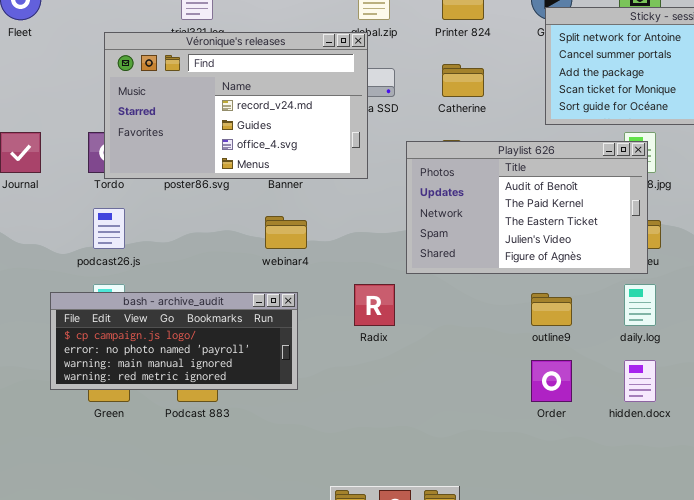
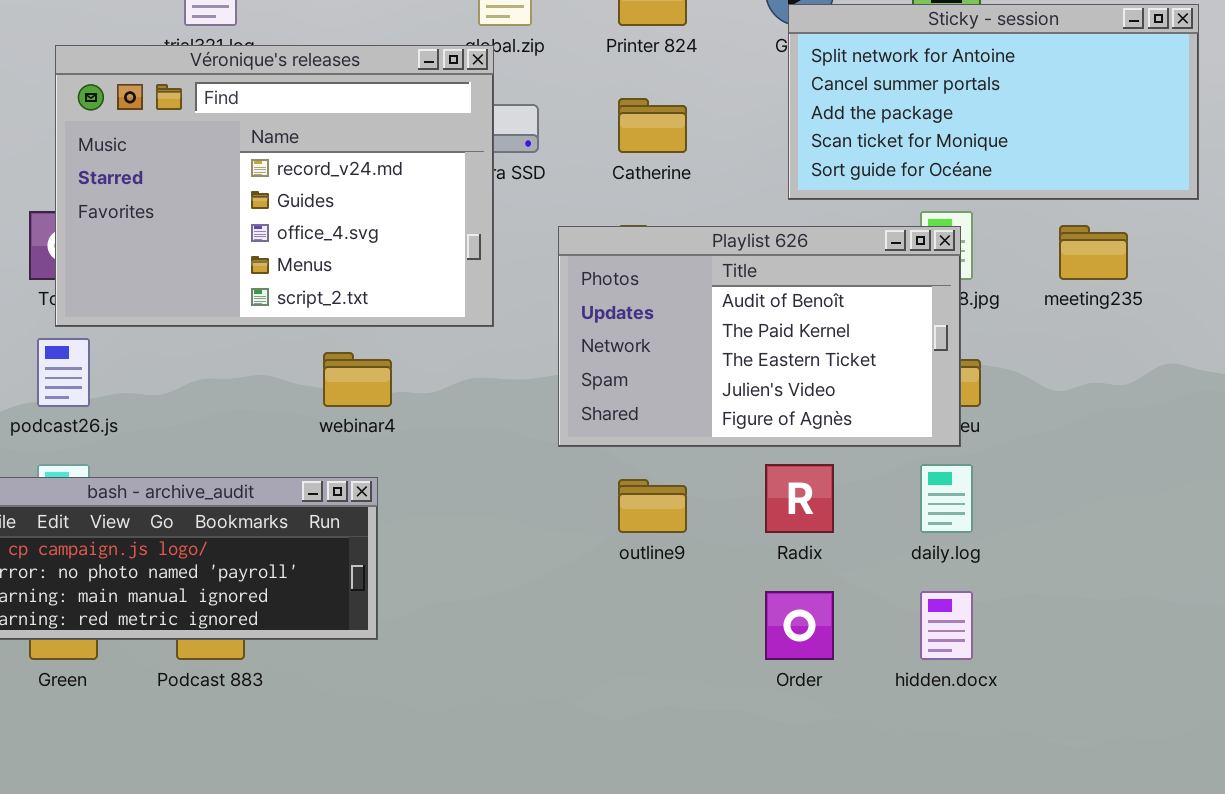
Véronique's releases: [104,32,368,179] -> [55,45,494,327], resized
Radix: [354,284,395,326] -> [765,464,834,533], moved
outline9: [531,293,572,326] -> [618,479,687,533], moved

